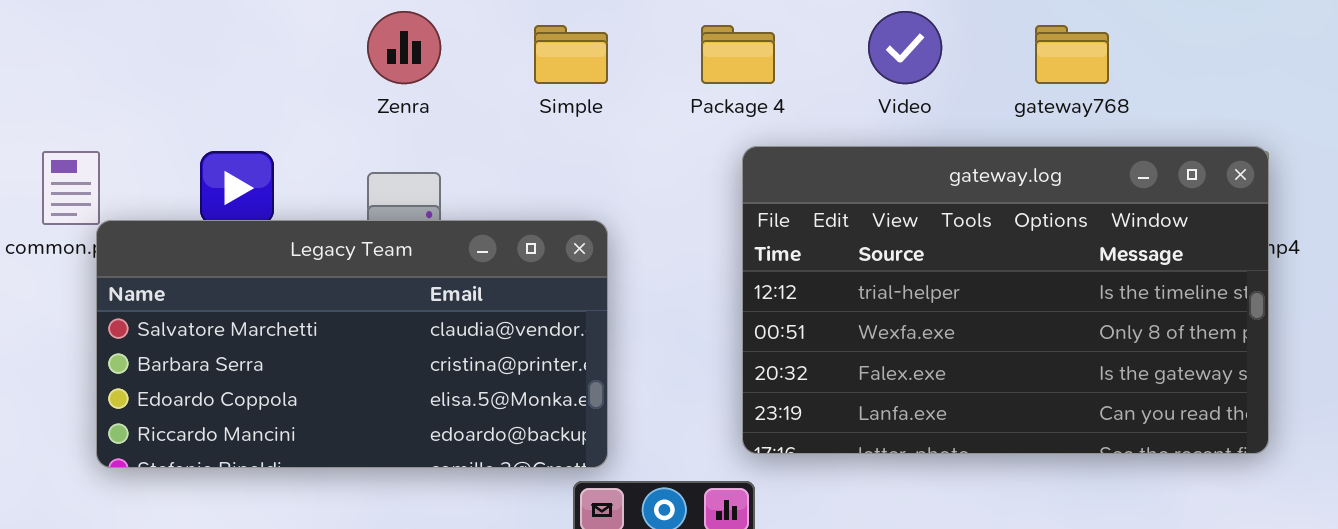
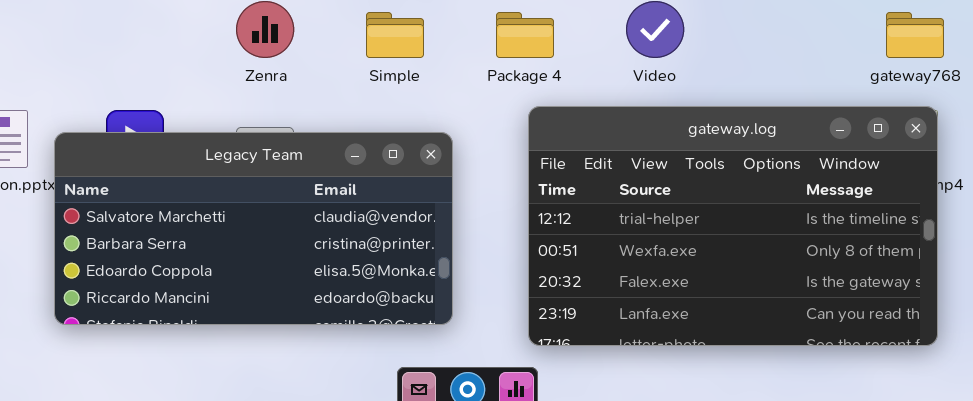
gateway768: [1035,25,1109,84] -> [886,12,944,58], moved
Legacy Team: [96,220,608,468] -> [54,132,453,325], moved

